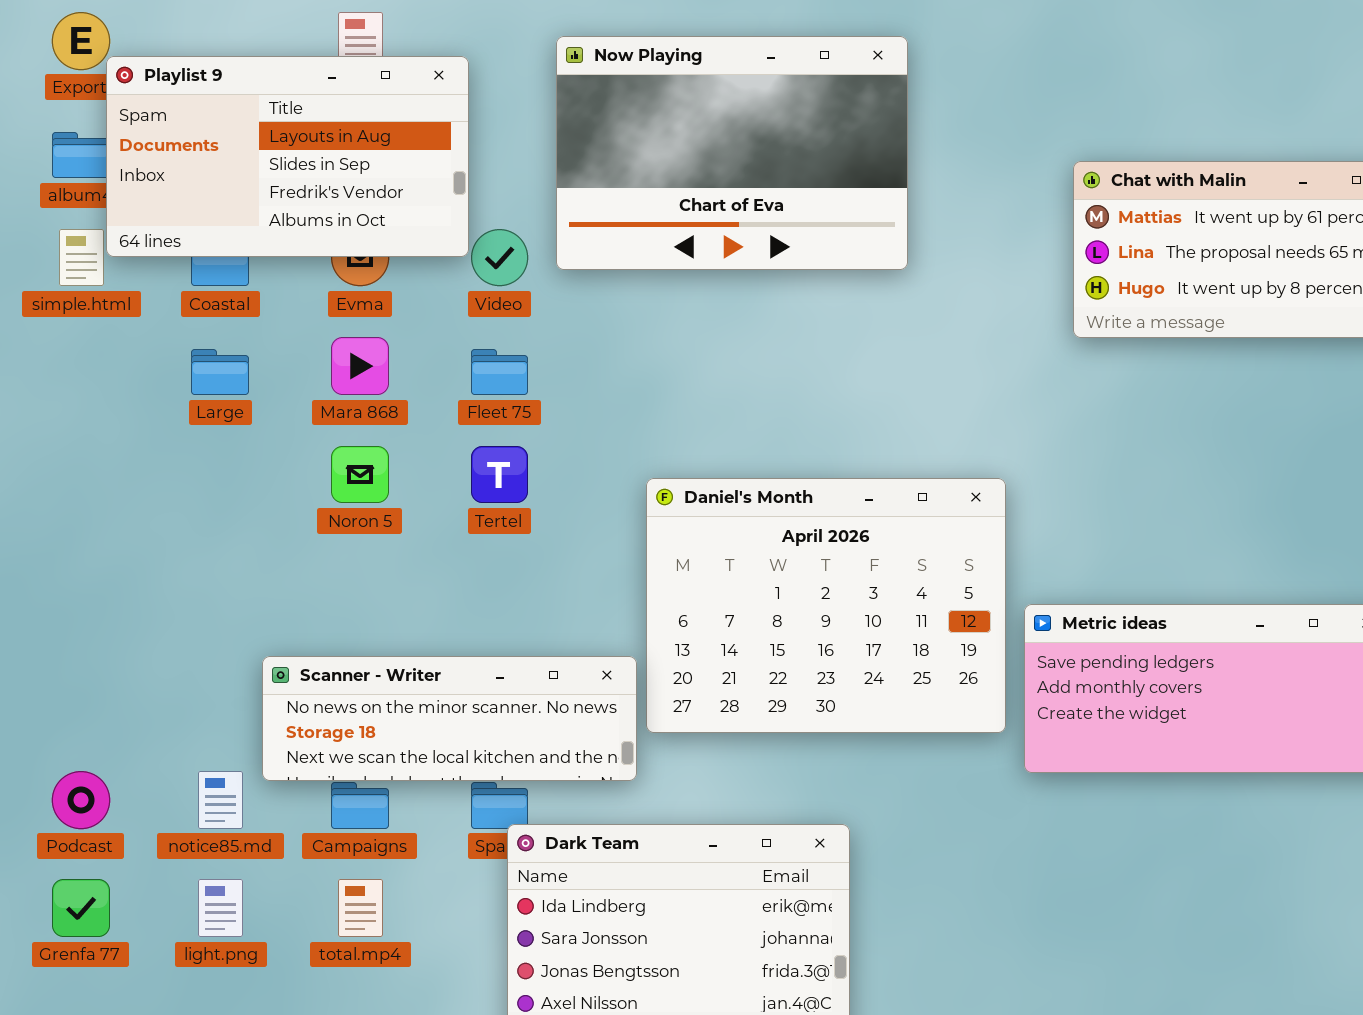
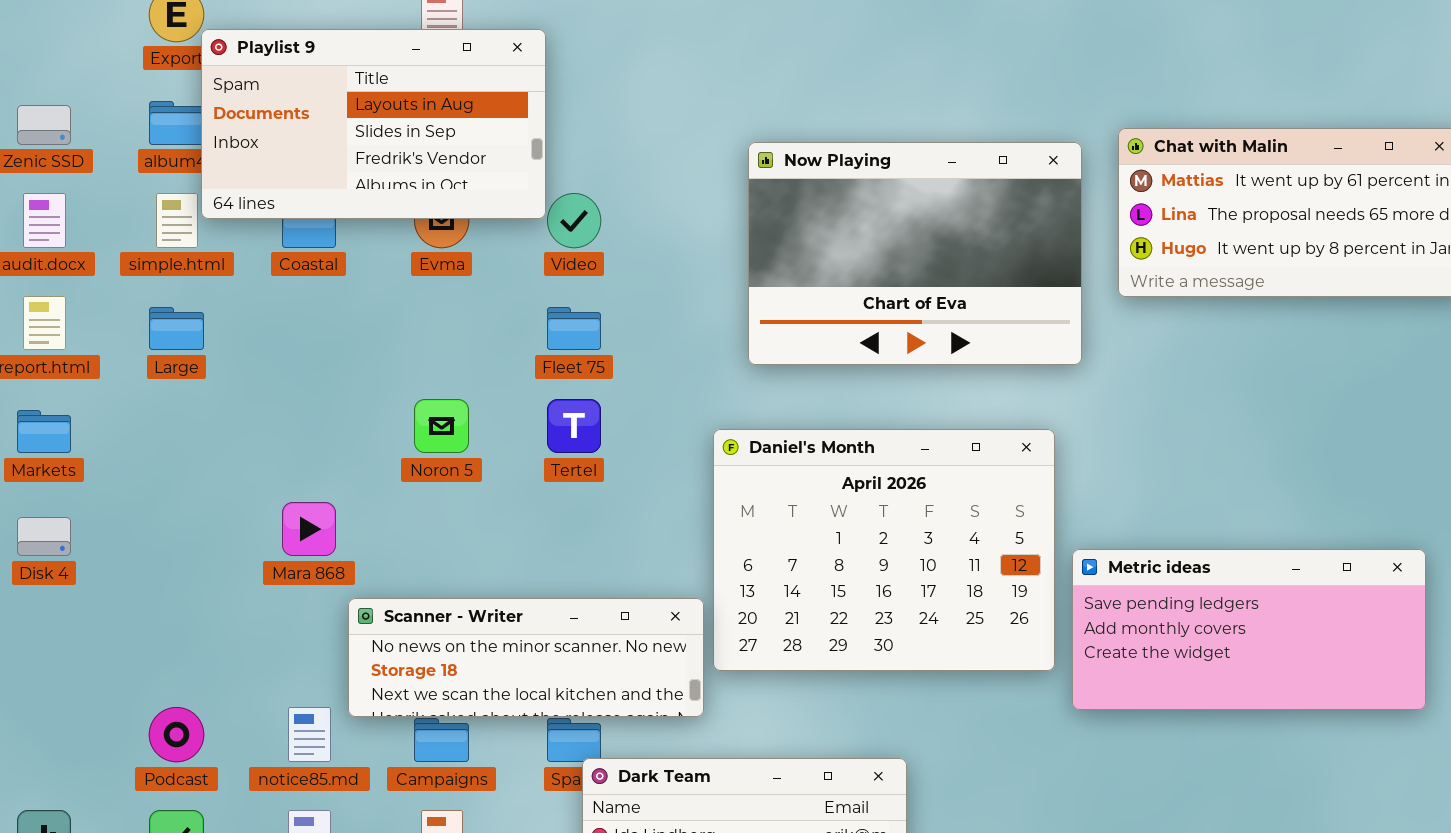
Now Playing: [556,36,908,270] -> [748,142,1082,365], moved
Mara 868: [331,337,389,395] -> [282,502,336,556], moved
Large: [191,349,249,395] -> [149,307,204,350], moved

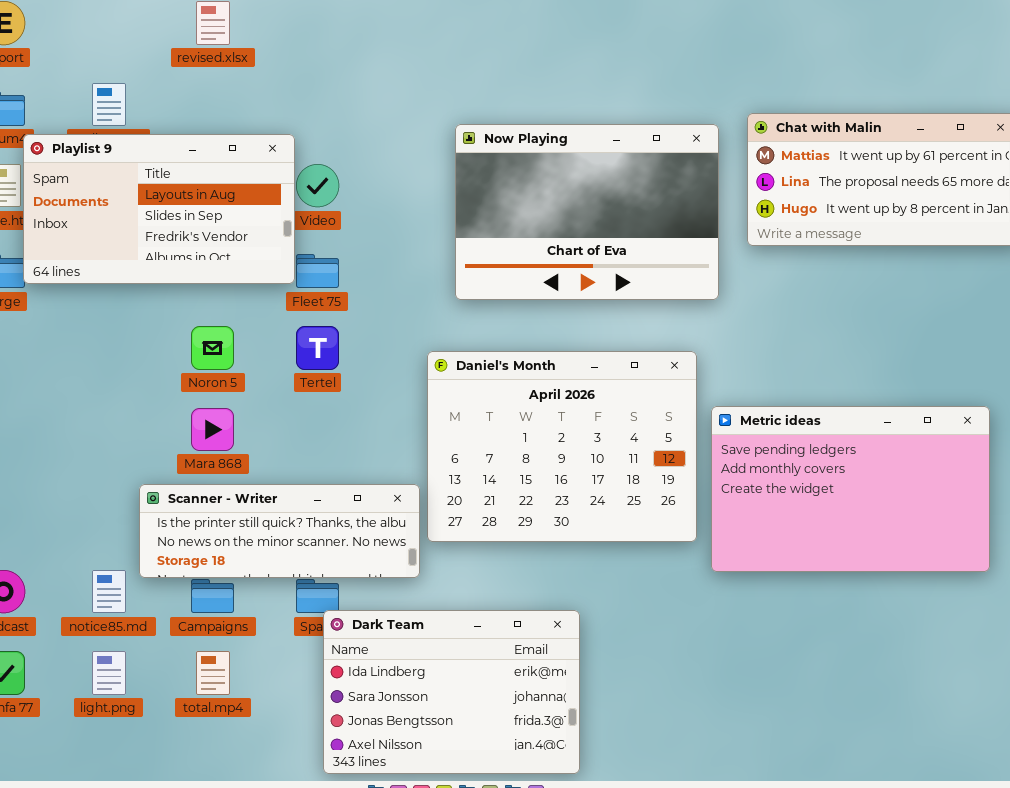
Playlist 9: [201,29,546,219] -> [23,134,295,284], moved
Mara 868: [282,502,336,556] -> [191,408,234,451], moved
Metric ideas: [1072,549,1426,710] -> [711,406,990,572], resized
Scanner - Writer: [348,598,704,717] -> [139,484,420,578], scrolled up 1 row

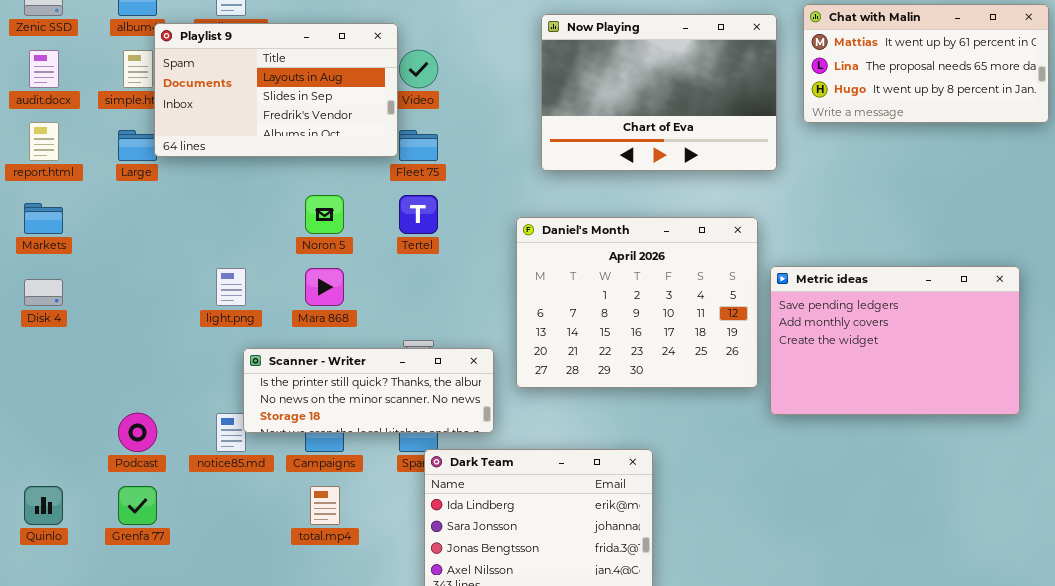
Scanner - Writer: [139,484,420,578] -> [243,348,494,433], moved
light.png: [92,651,126,695] -> [216,268,246,306], moved

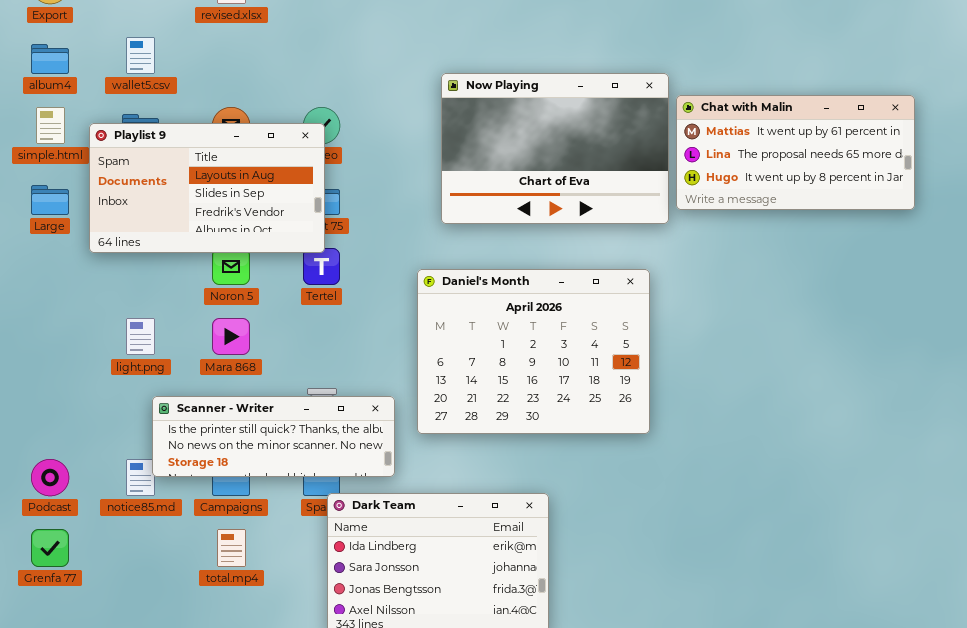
Chat with Malin: [803,4,1049,123] -> [676,95,915,210], moved
Playlist 9: [154,23,398,157] -> [89,123,325,253], moved
Metric ideas: [770,266,1020,415] -> none, closed

